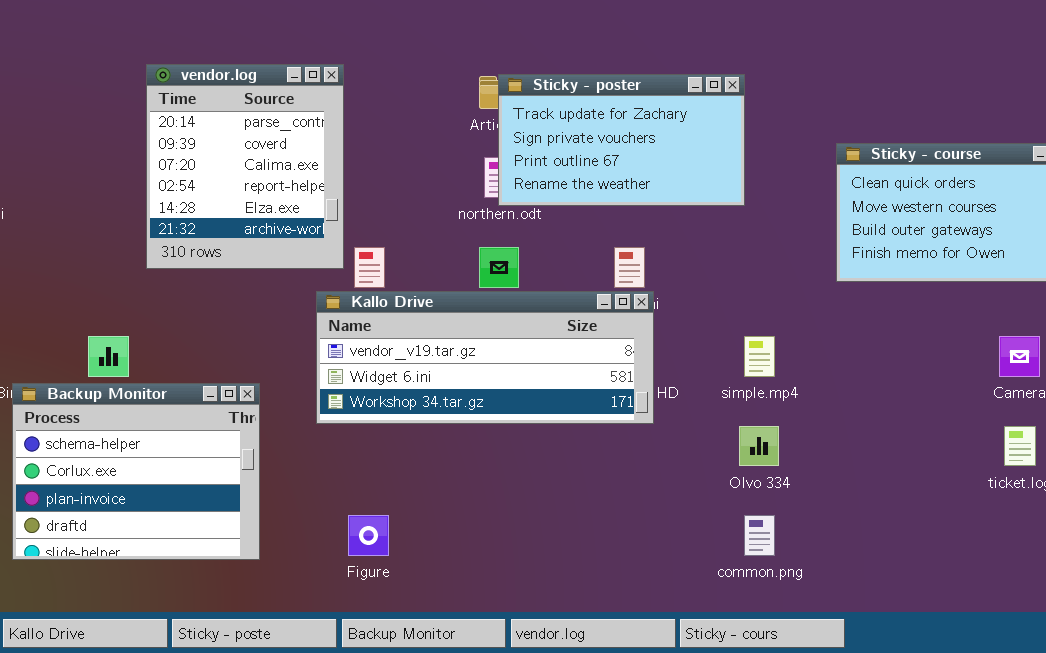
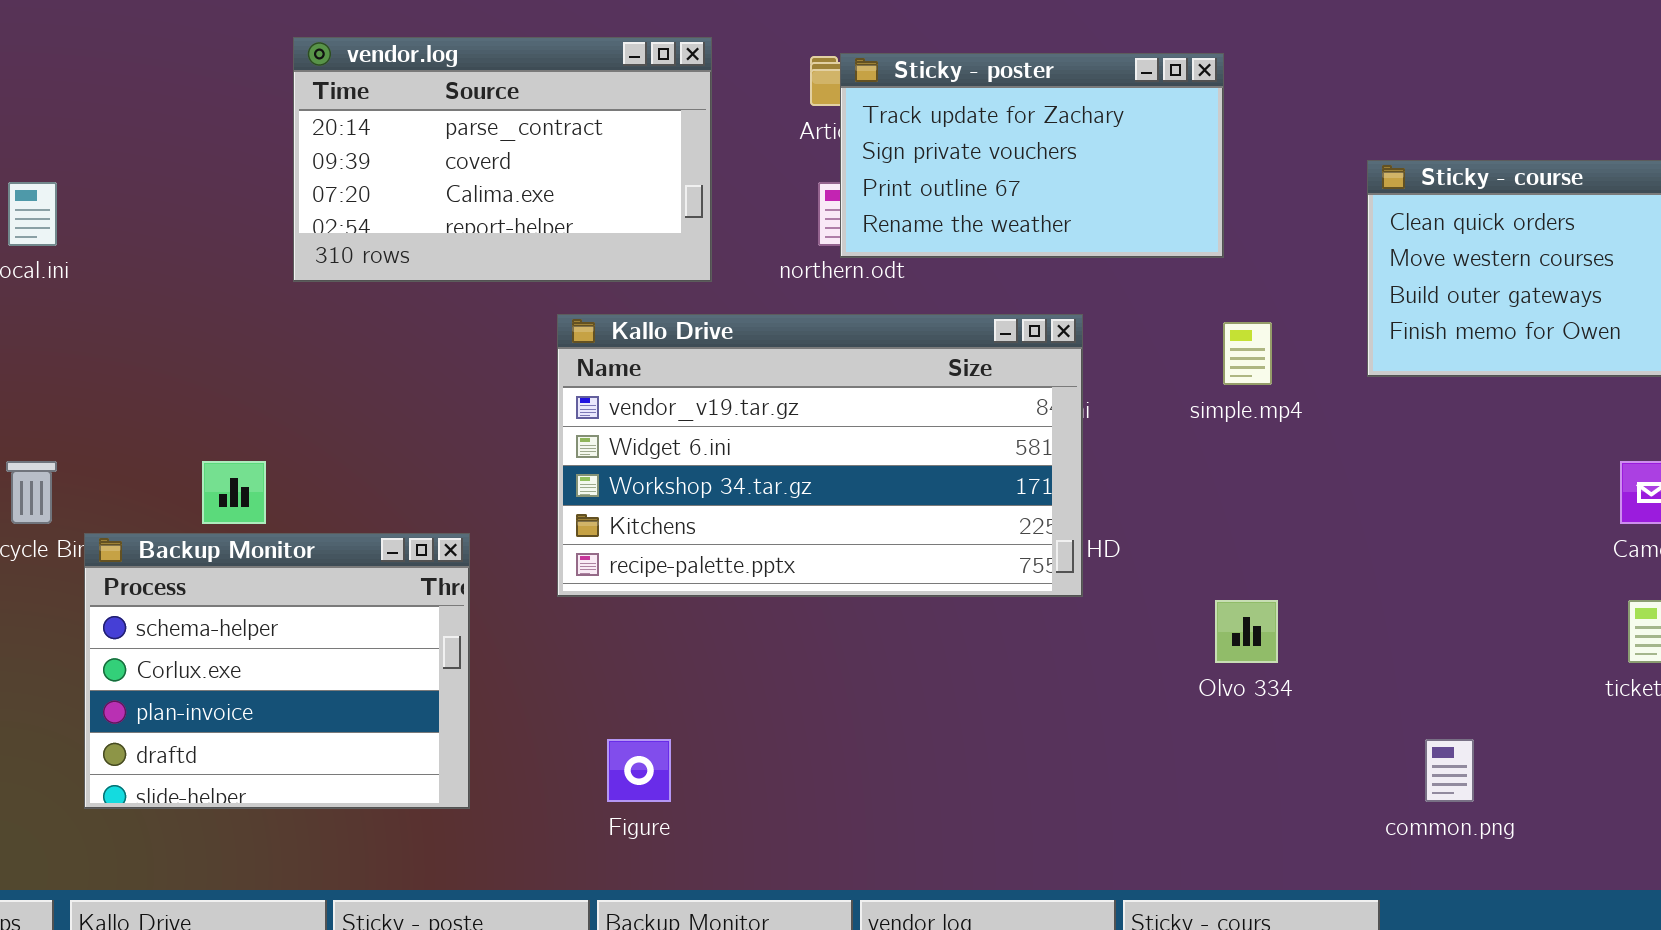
vendor.log: [146,64,344,269] -> [293,37,712,282], resized
Kallo Drive: [316,291,654,424] -> [557,314,1083,597], resized
simple.mp4: [744,336,775,377] -> [1223,322,1272,385], moved
common.png: [744,515,775,556] -> [1425,739,1474,802], moved

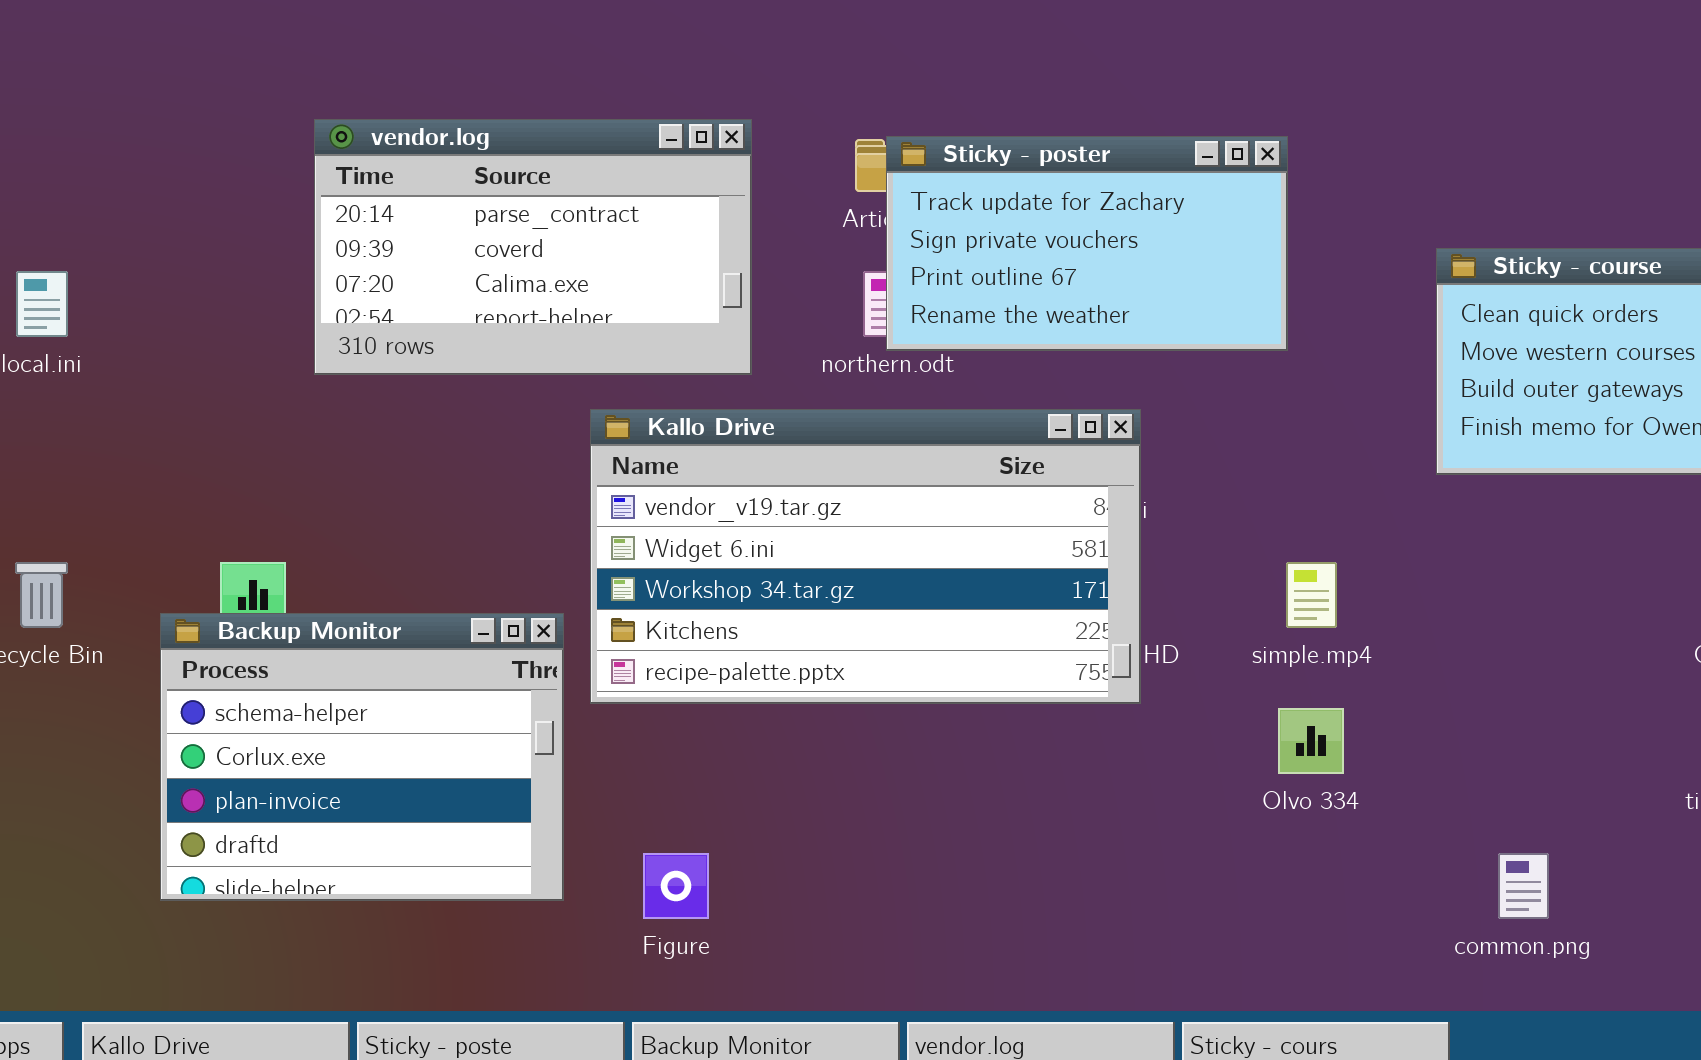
simple.mp4: [1223,322,1272,385] -> [1286,562,1337,628], moved
Backup Monitor: [84,533,470,809] -> [160,613,564,901], moved

